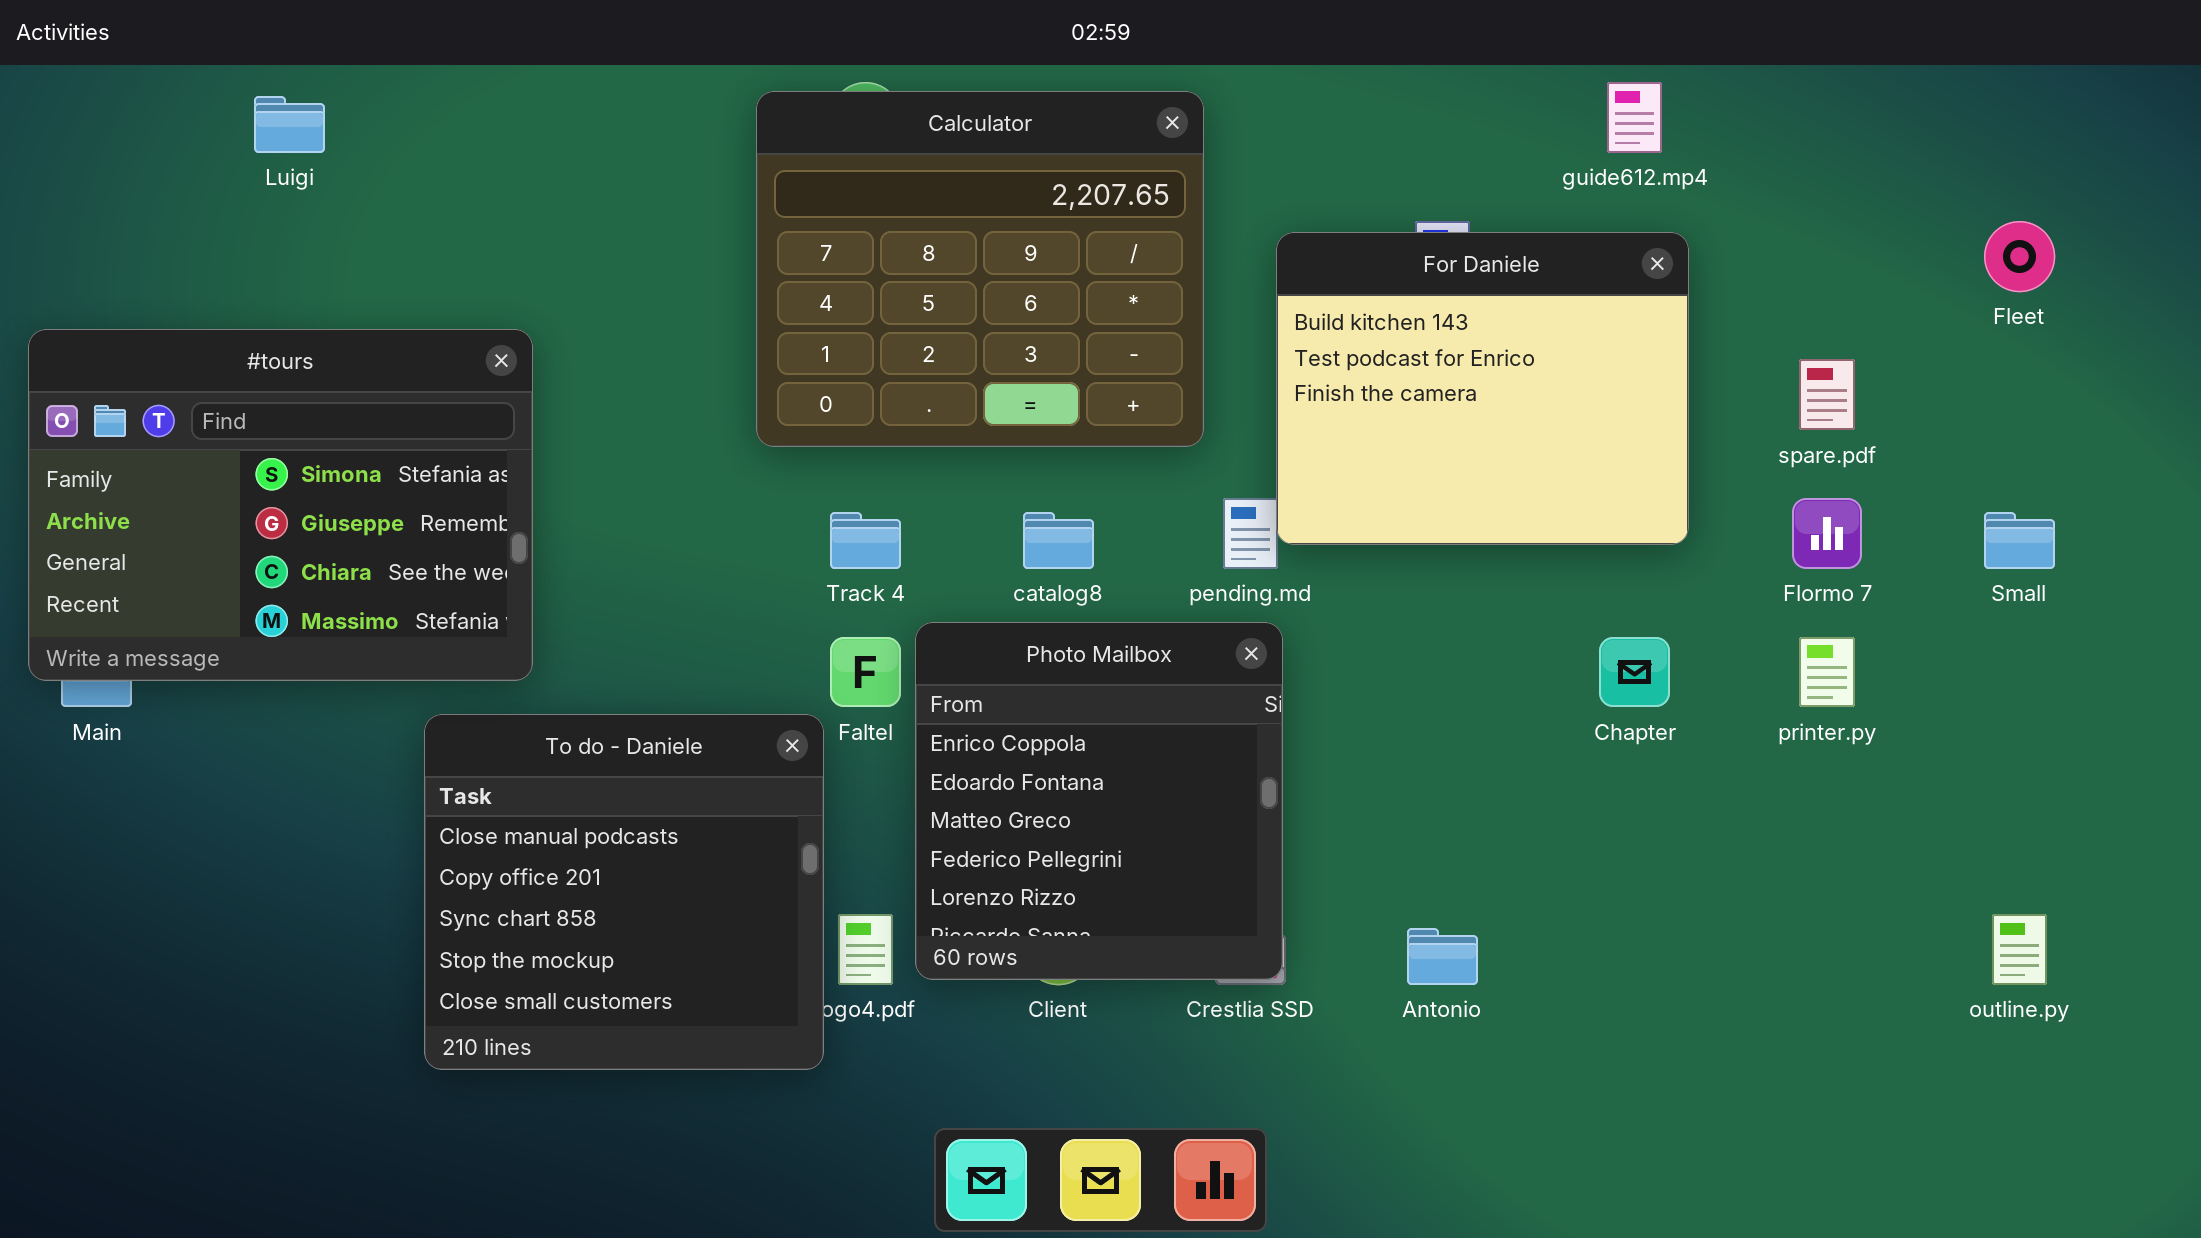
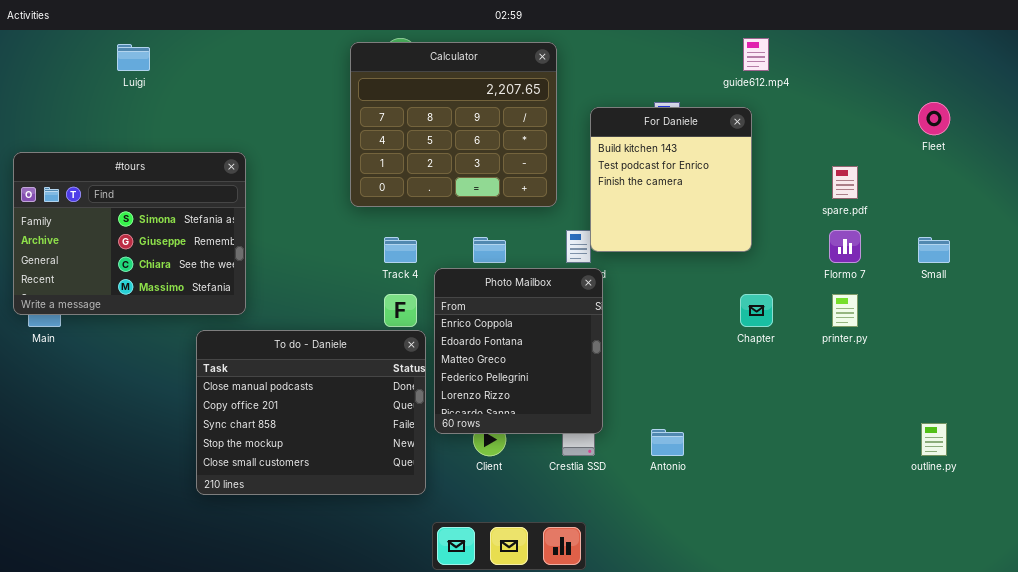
For Daniele: [1276,232,1689,545] -> [590,107,752,252], resized
Photo Mailbox: [915,622,1283,980] -> [434,268,603,434], moved
To do - Daniele: [424,714,824,1070] -> [196,330,426,495], resized

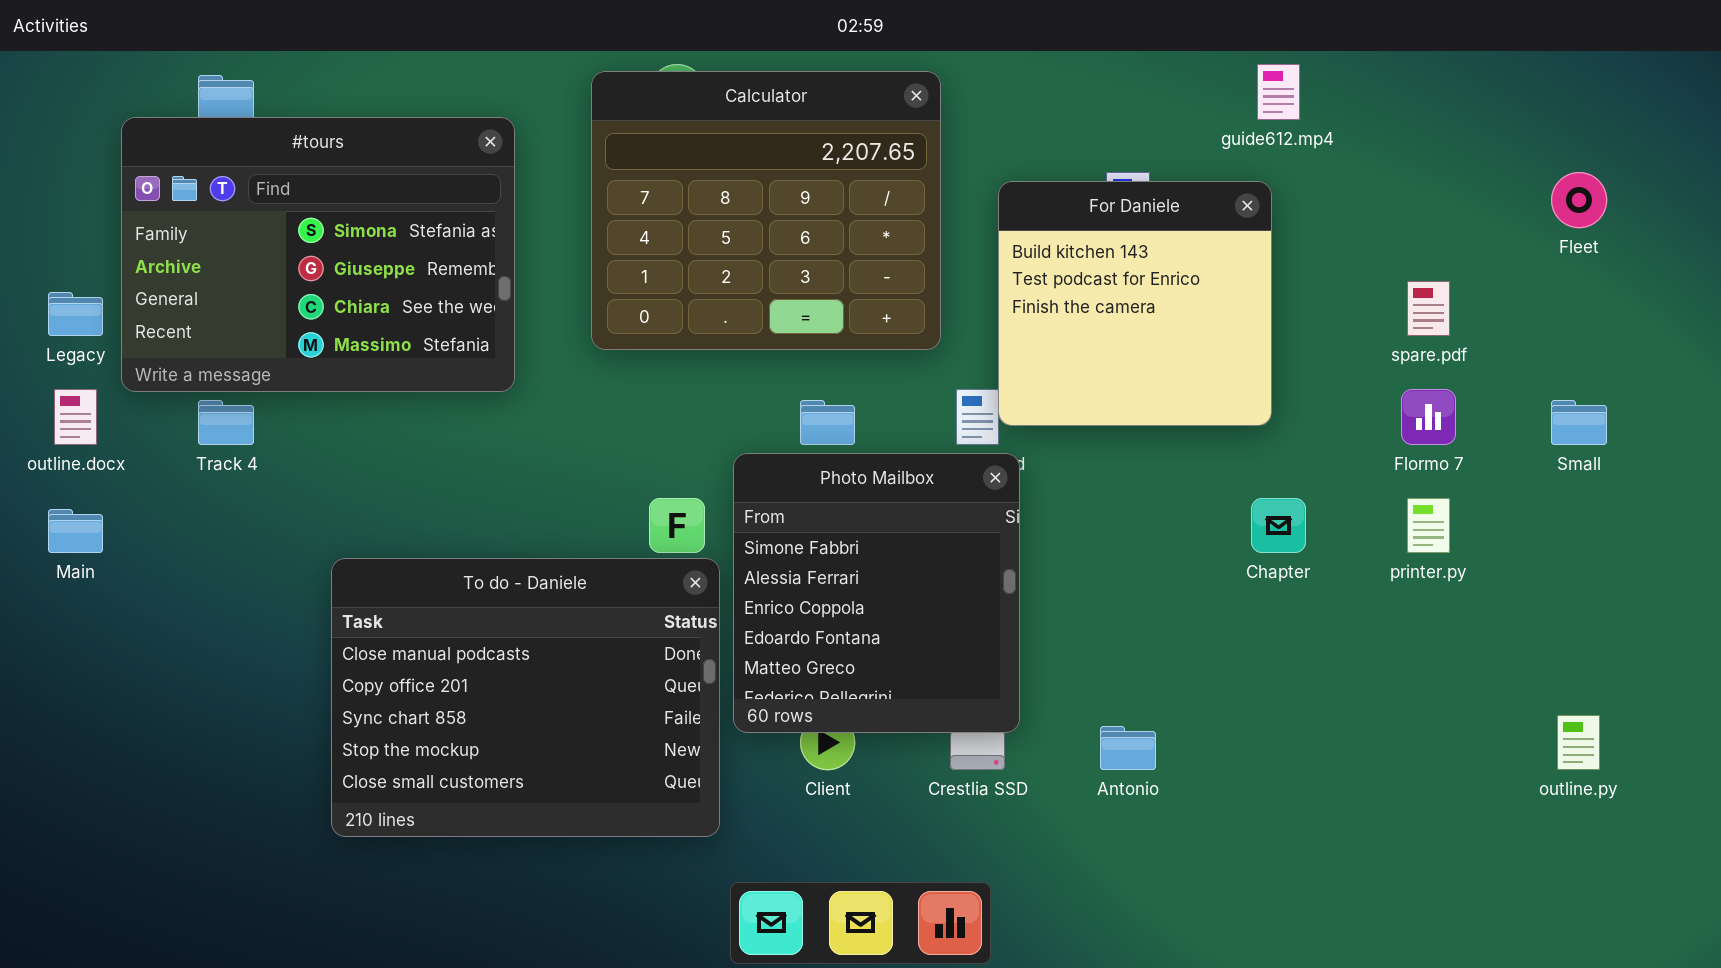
#tours: [13,152,246,315] -> [121,117,515,392], moved
Track 4: [384,237,417,263] -> [198,400,254,445], moved
Photo Mailbox: [434,268,603,434] -> [733,453,1020,733], scrolled up 2 rows

